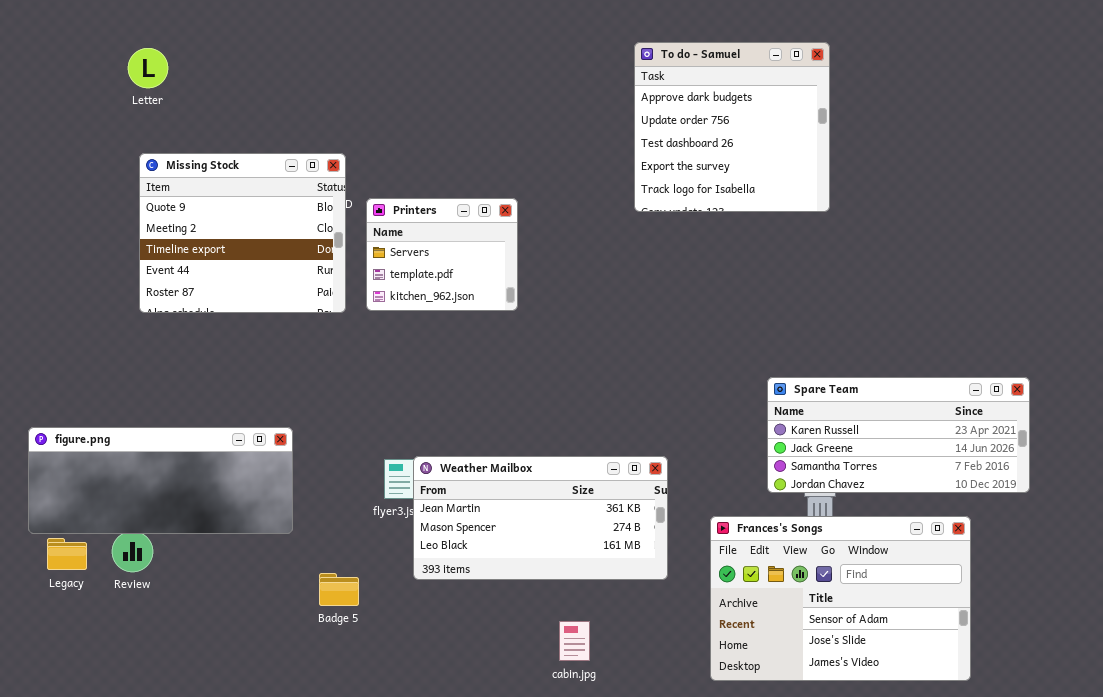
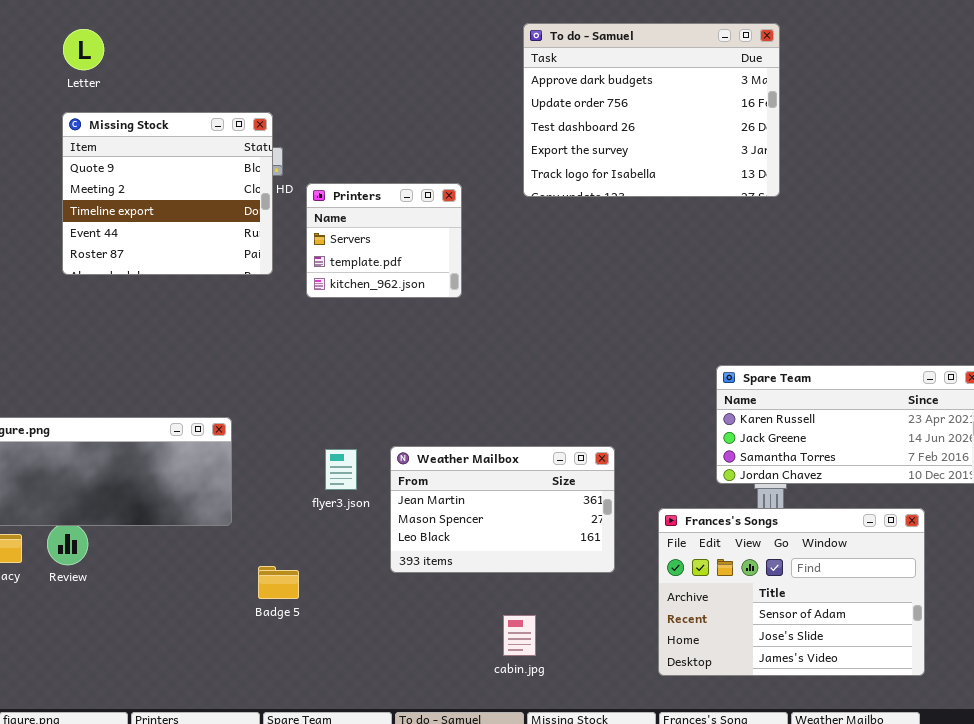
To do - Samuel: [634,42,830,212] -> [523,23,780,197], resized
Missing Stock: [139,153,346,313] -> [62,112,273,275], moved
Weather Mailbox: [413,456,668,580] -> [390,446,615,573], resized

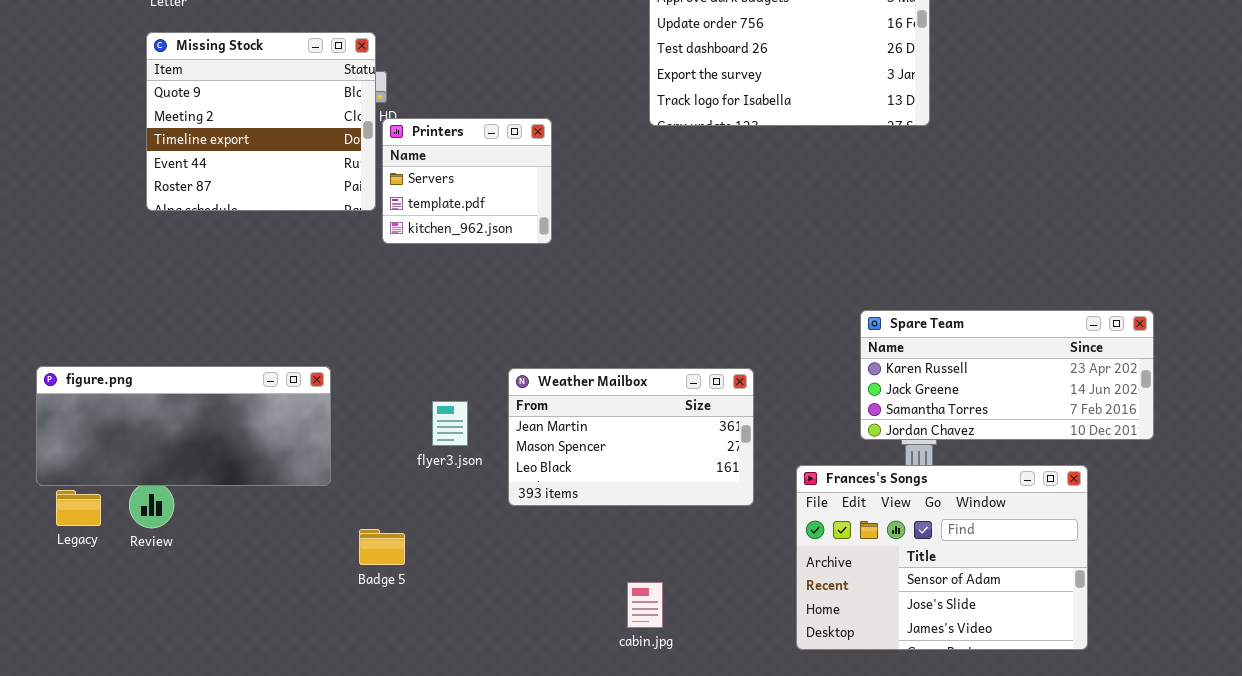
Printers: [306,183,462,298] -> [382,118,552,244], moved
Weather Mailbox: [390,446,615,573] -> [508,368,754,506], moved

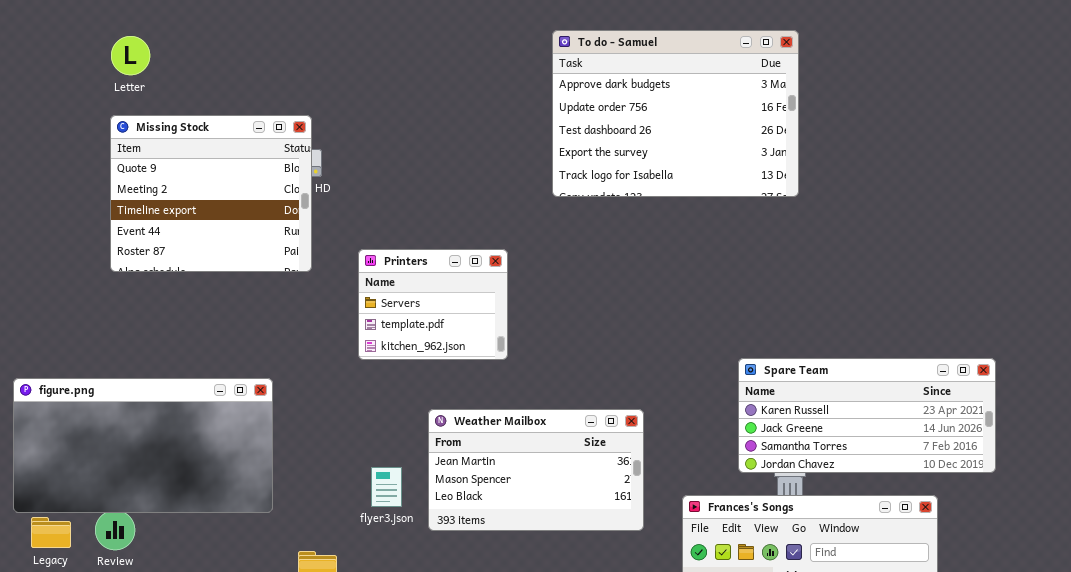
Printers: [382,118,552,244] -> [358,249,508,360], moved
figure.png: [36,366,331,486] -> [13,378,273,513], resized
flyer3.json: [432,401,468,446] -> [371,467,402,507], moved

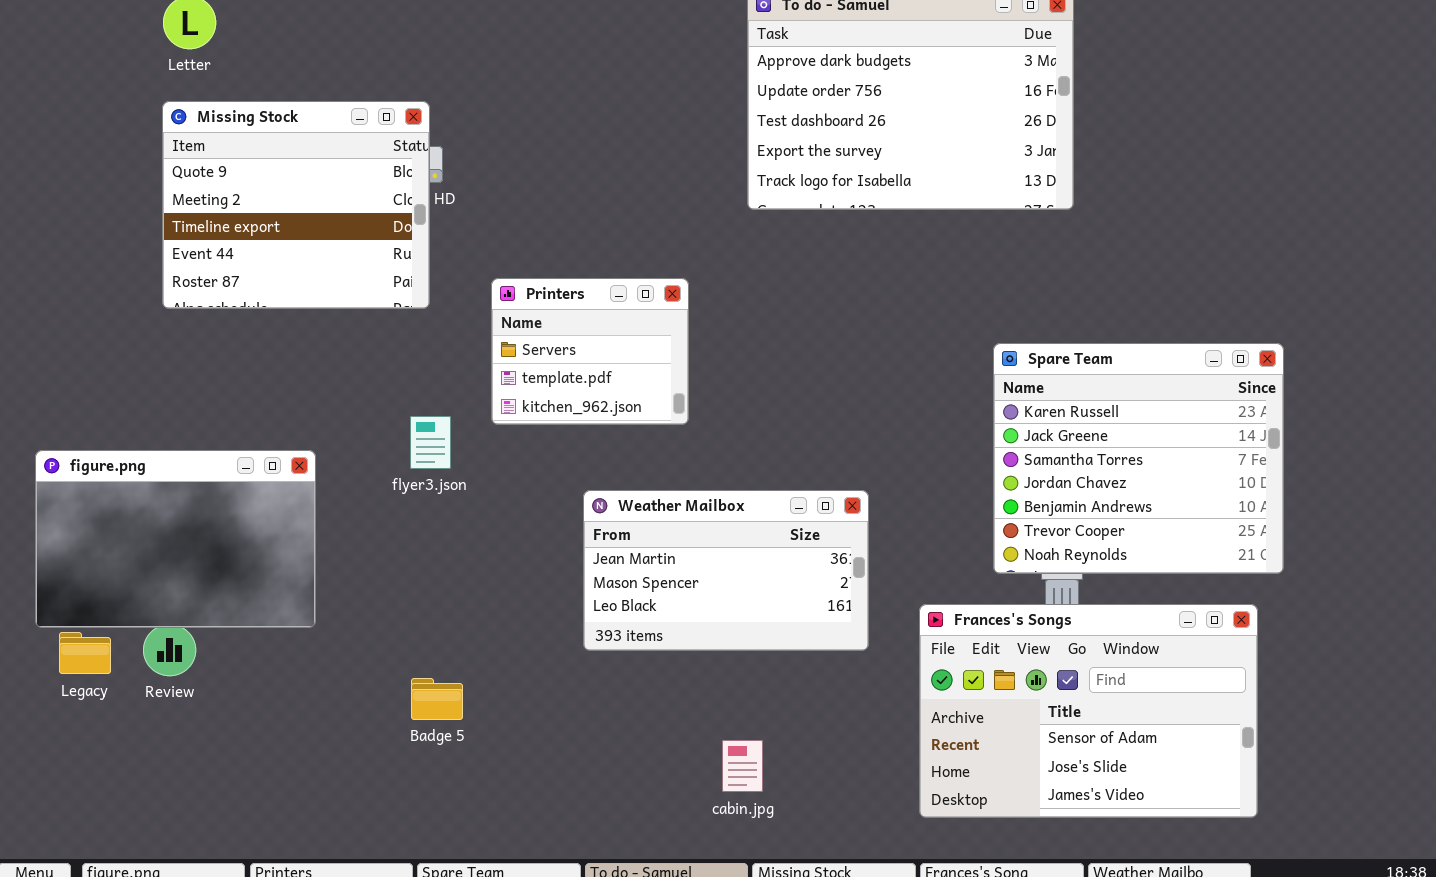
Spare Team: [738,358,996,473] -> [993,343,1284,574], resized
figure.png: [13,378,273,513] -> [35,450,316,628], resized
flyer3.json: [371,467,402,507] -> [410,416,451,469], moved

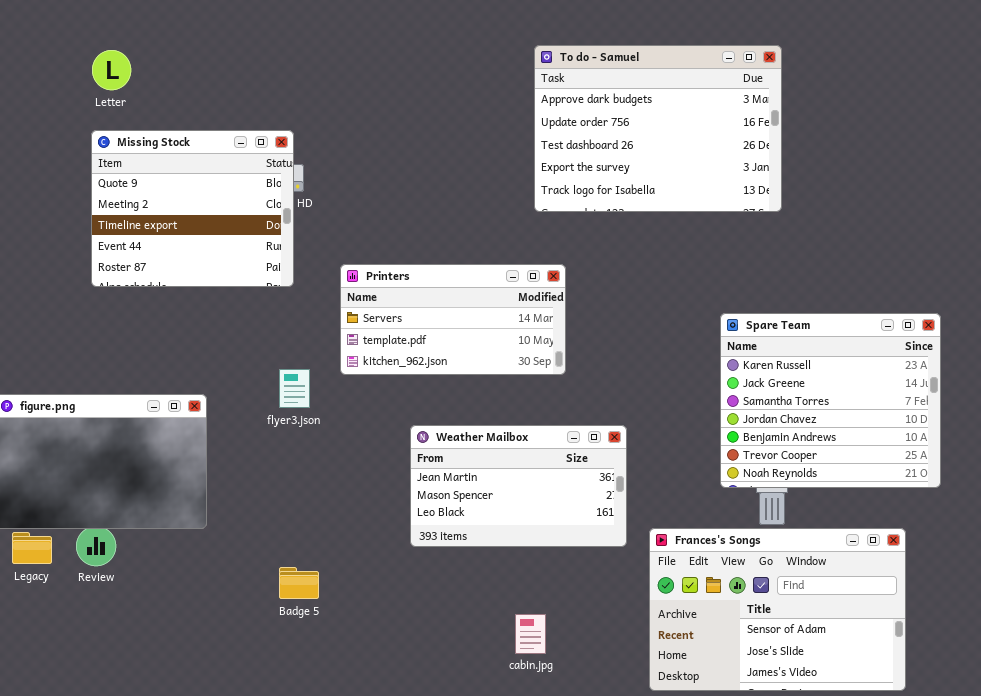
Printers: [491,278,689,425] -> [340,264,566,375], resized
Frances's Songs: [919,604,1258,818] -> [649,528,906,691], moved

